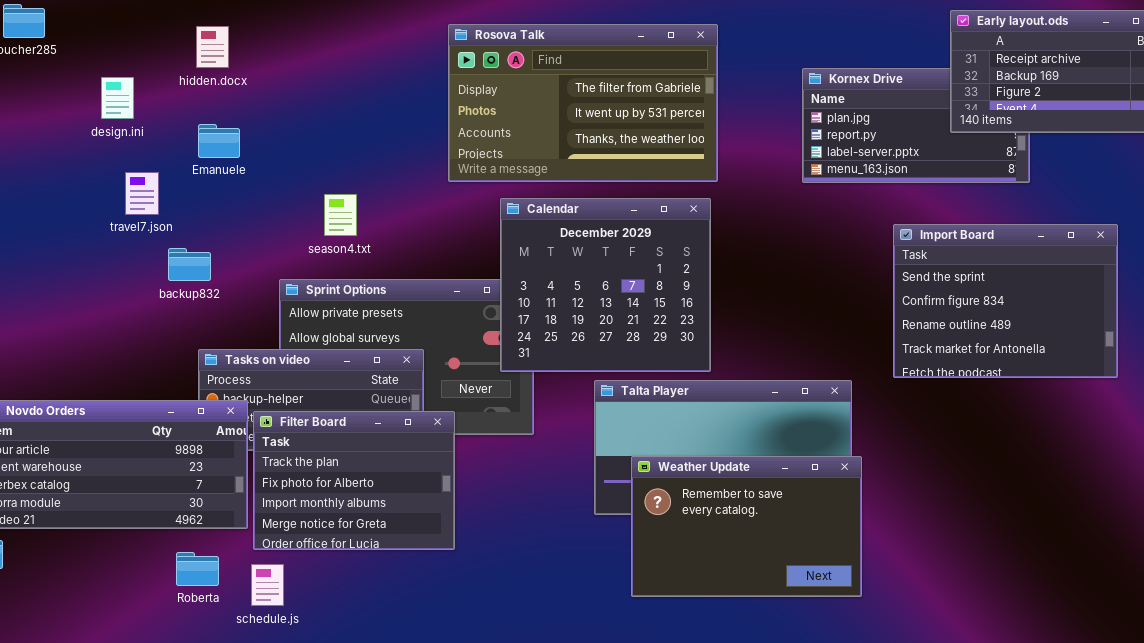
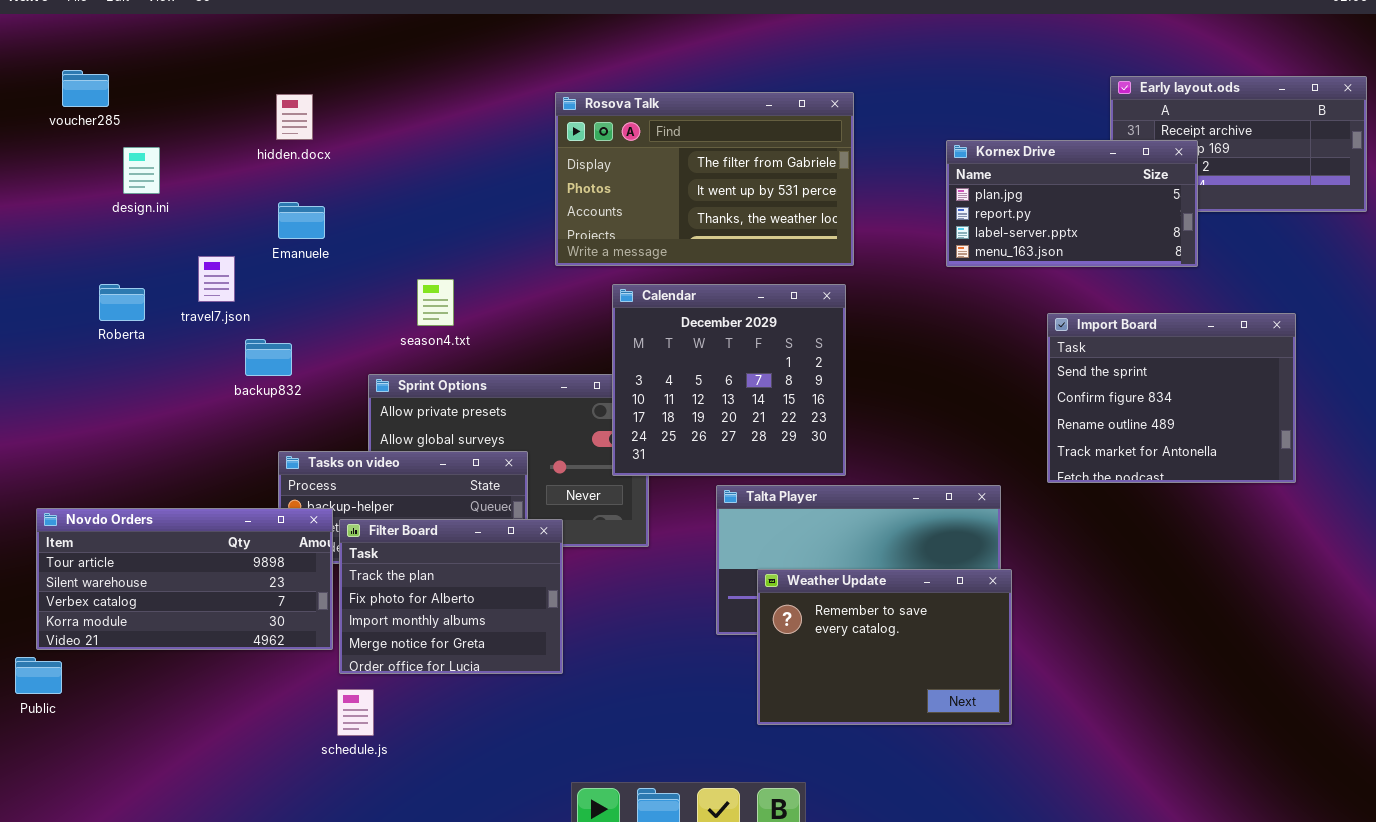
Kornex Drive: [802,68,1030,183] -> [946,140,1198,267], raised
design.ini: [101,77,134,119] -> [123,147,160,194], moved
Roberta: [176,552,219,586] -> [99,284,145,321], moved

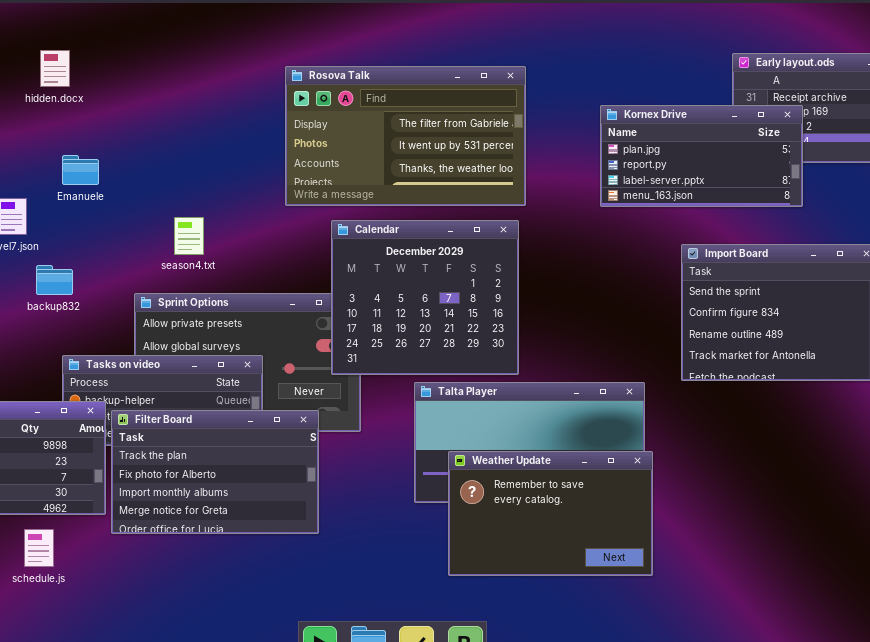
hidden.docx: [276,94,313,140] -> [40,50,70,87], moved
Filter Board: [339,519,563,674] -> [111,410,319,534], resized
schedule.js: [337,689,374,736] -> [24,529,54,567], moved

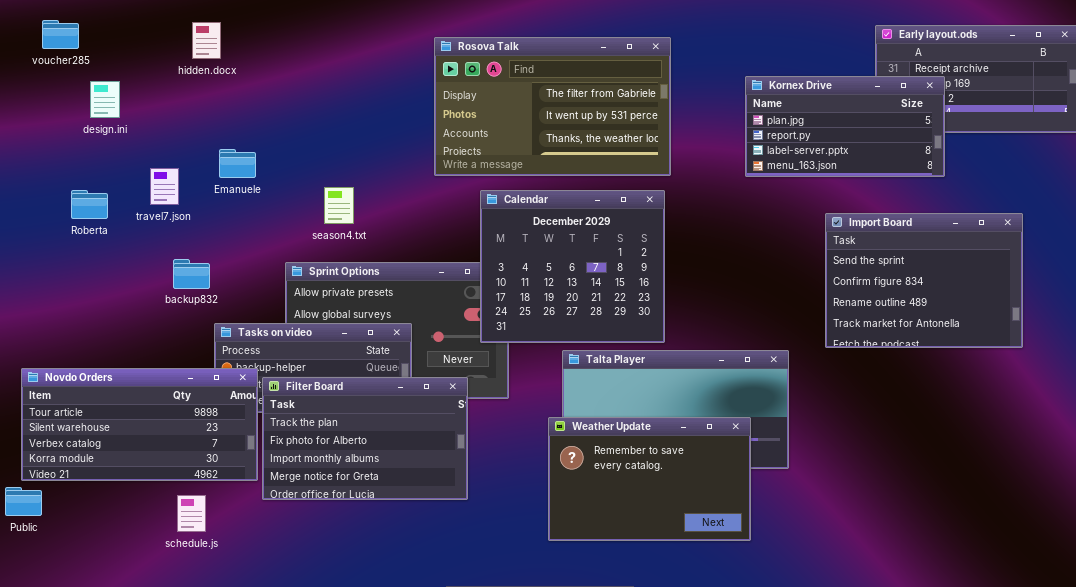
Emanuele: [62,155,99,185] -> [219,149,256,178], moved
backup832: [36,265,73,295] -> [173,259,210,289], moved
Weather Update: [448,451,653,576] -> [548,417,751,541], moved

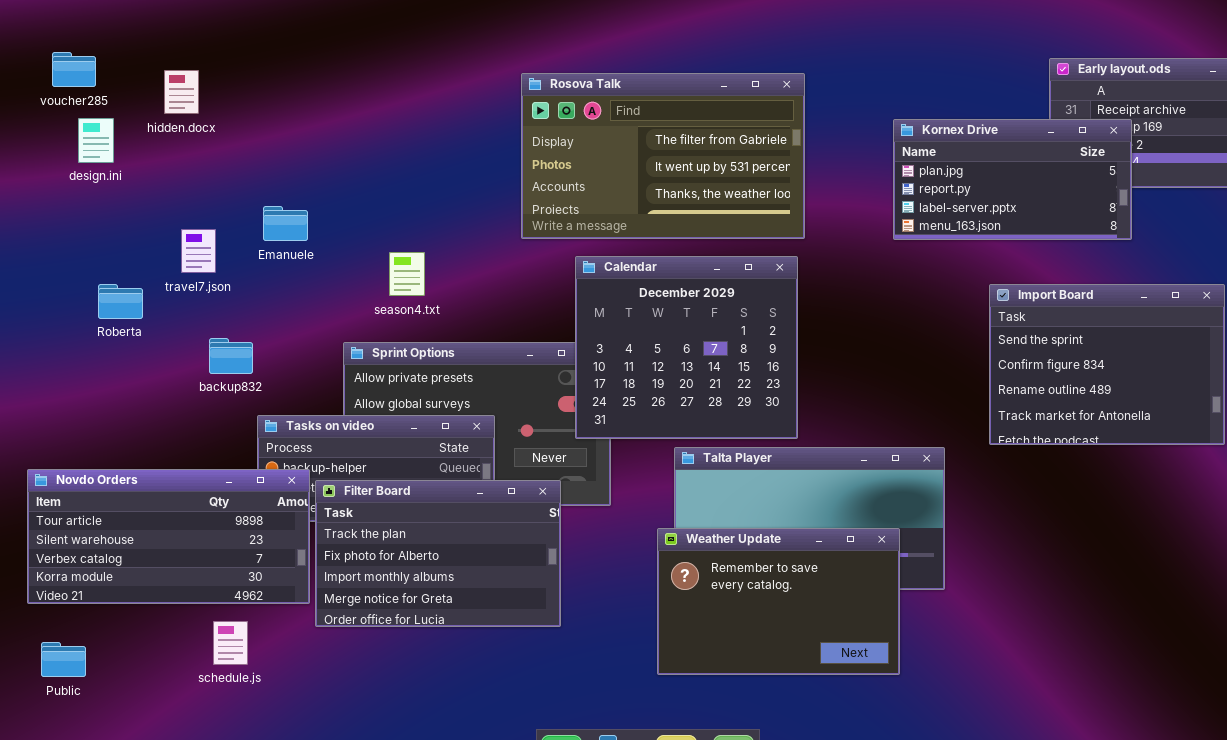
hidden.docx: [192,22,221,59] -> [164,70,199,114], moved
design.ini: [90,81,120,118] -> [78,118,114,163], moved
Roberta: [71,190,108,219] -> [98,284,143,319], moved
Public: [5,487,42,516] -> [41,642,86,677], moved

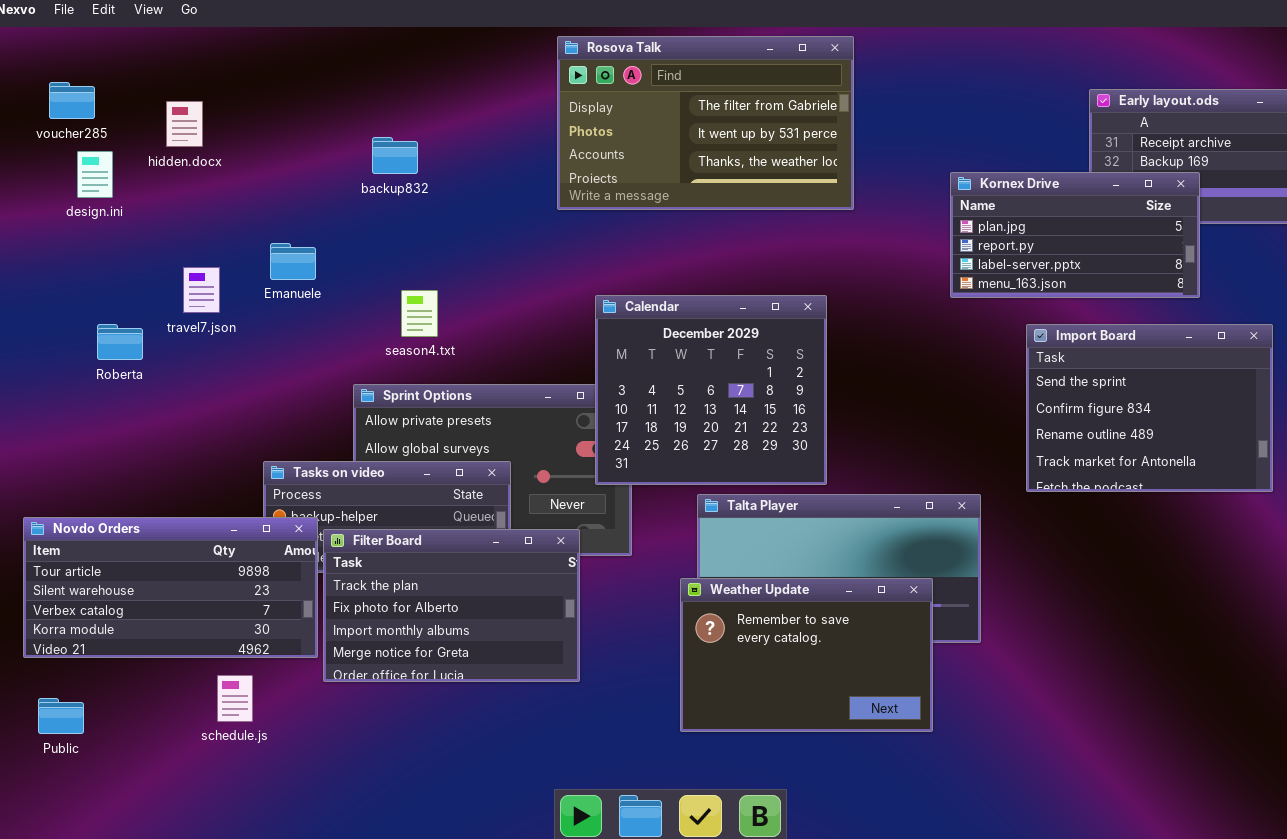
Rosova Talk: [521,73,805,239] -> [557,36,854,210], moved
Kornex Drive: [893,119,1132,240] -> [950,172,1200,298], moved
backup832: [209,338,253,374] -> [372,137,418,174], moved

